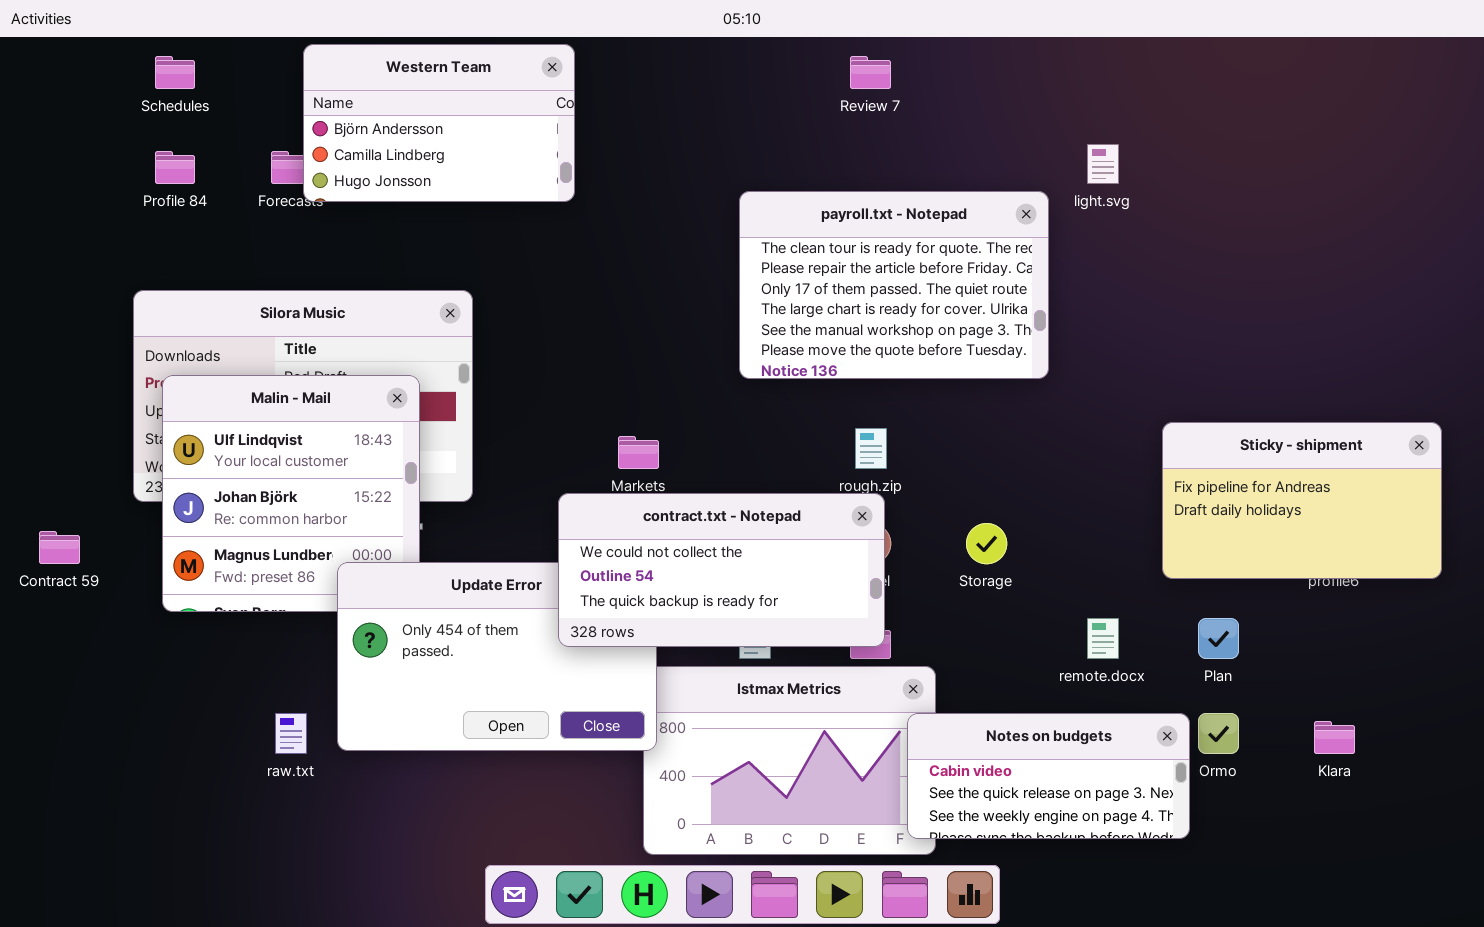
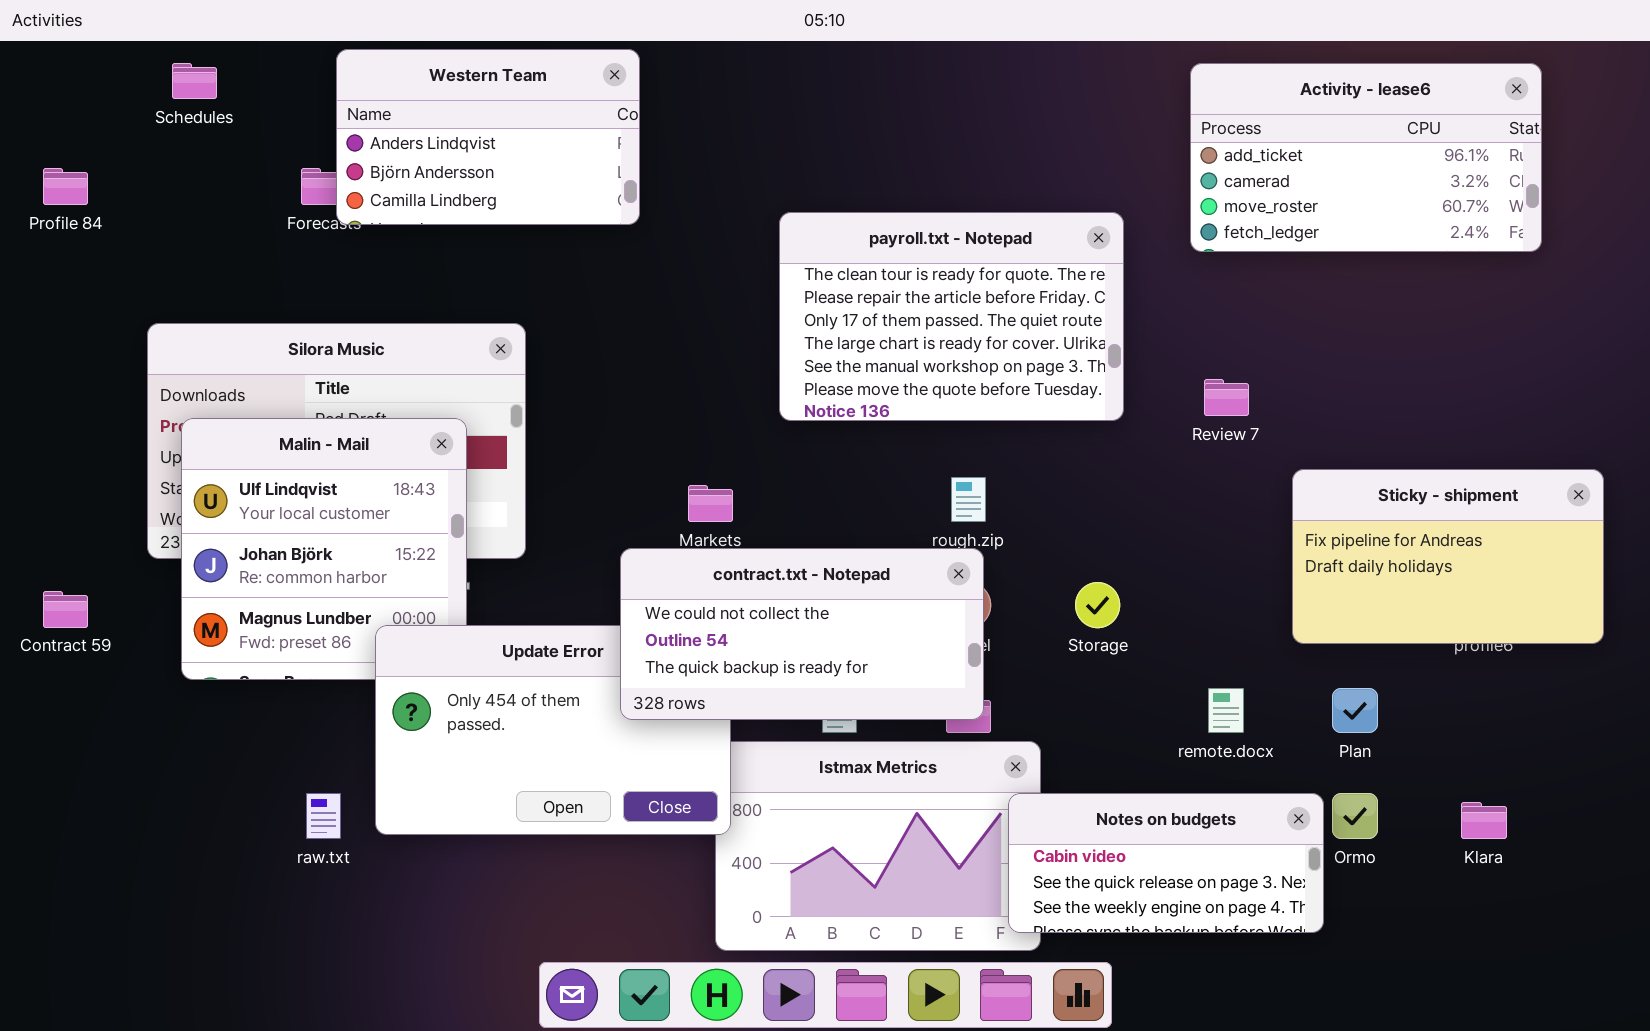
Western Team: [303,44,575,202] -> [336,49,640,225], scrolled up 1 row
Review 7: [850,56,891,89] -> [1204,379,1249,416], moved
Activity - lease6: none -> [1190,63,1542,252], opened
Profile 84: [155,151,195,184] -> [43,168,88,205], moved
payroll.txt - Notepad: [739,191,1049,379] -> [779,212,1124,421], moved

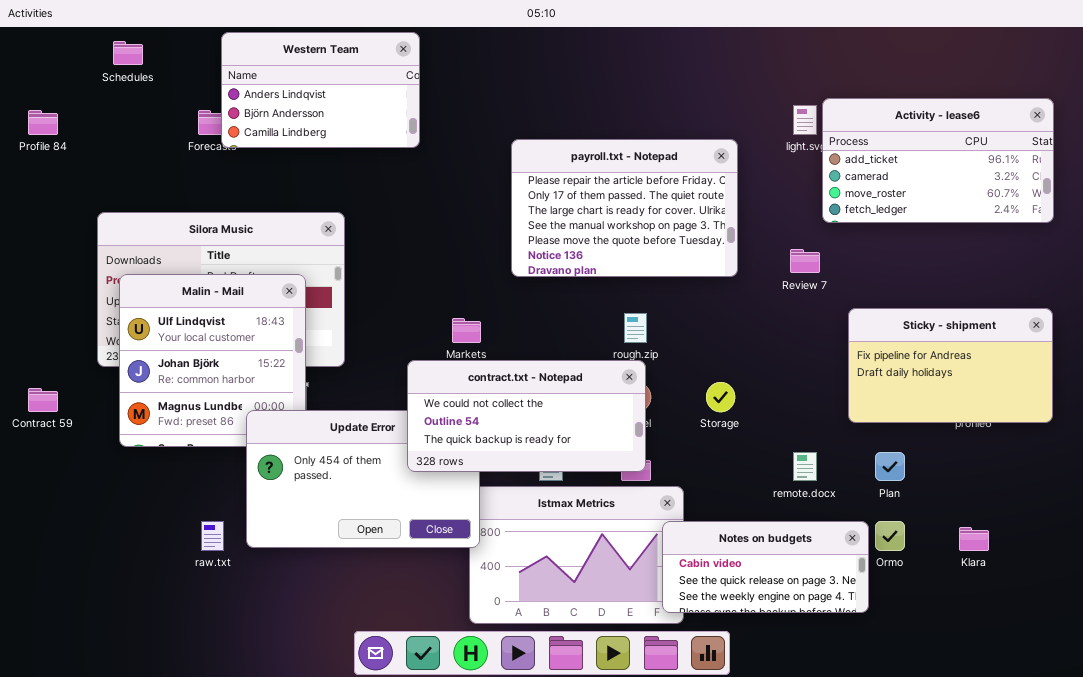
Activity - lease6: [1190,63,1542,252] -> [822,98,1054,223], moved
payroll.txt - Notepad: [779,212,1124,421] -> [511,139,738,277], scrolled down 1 row

